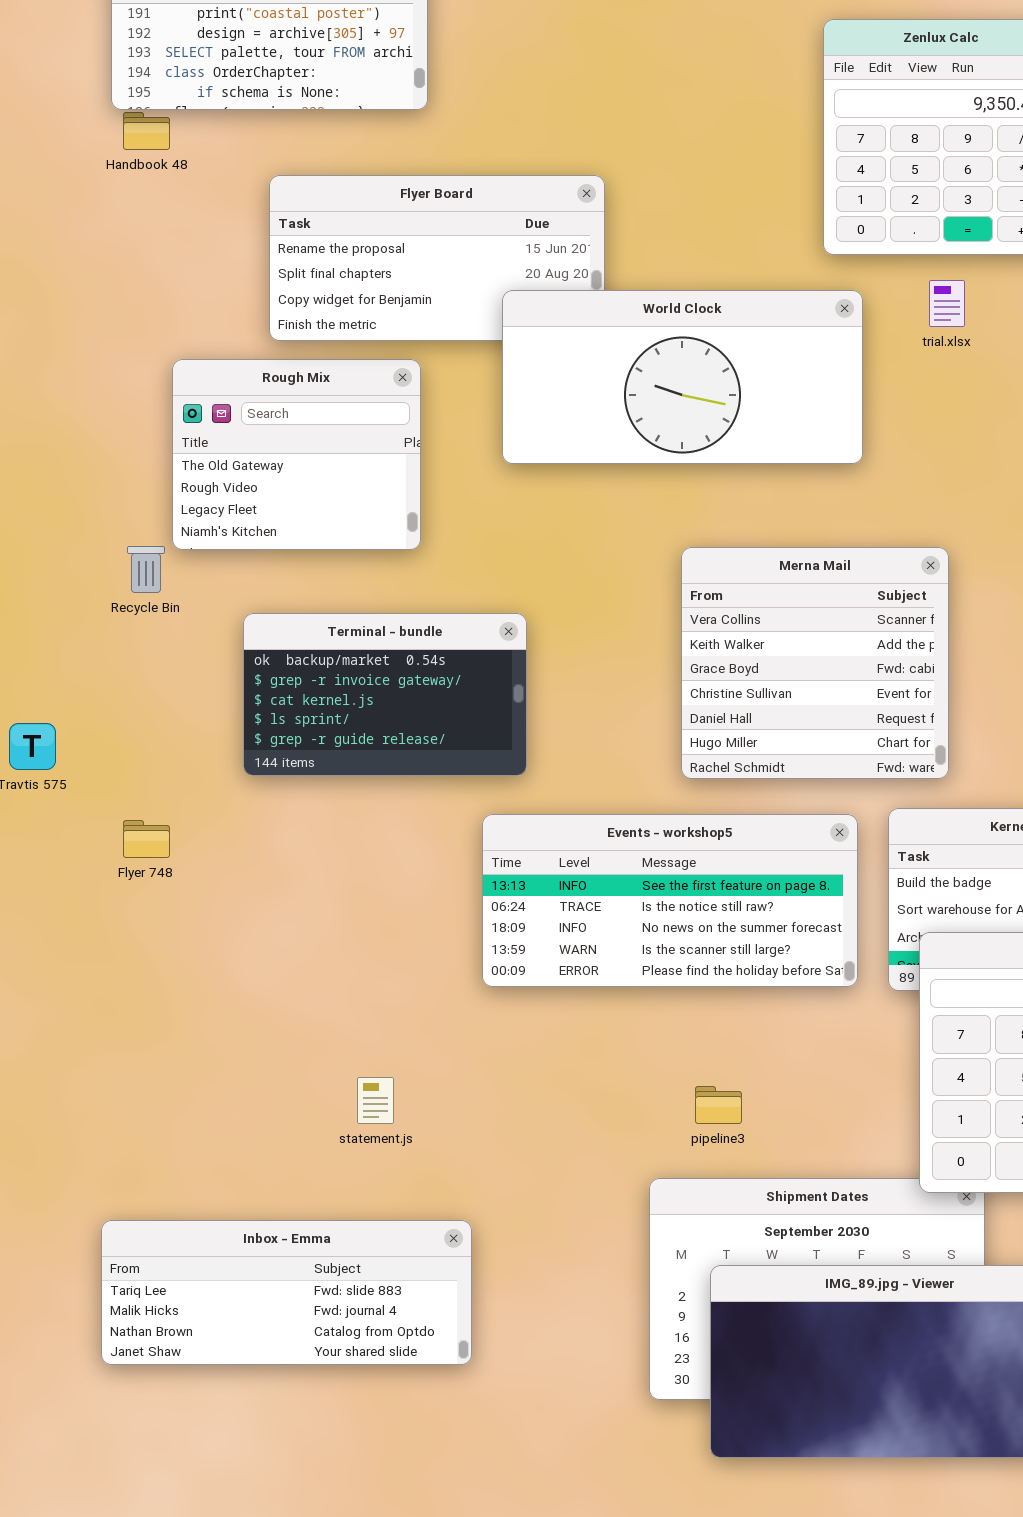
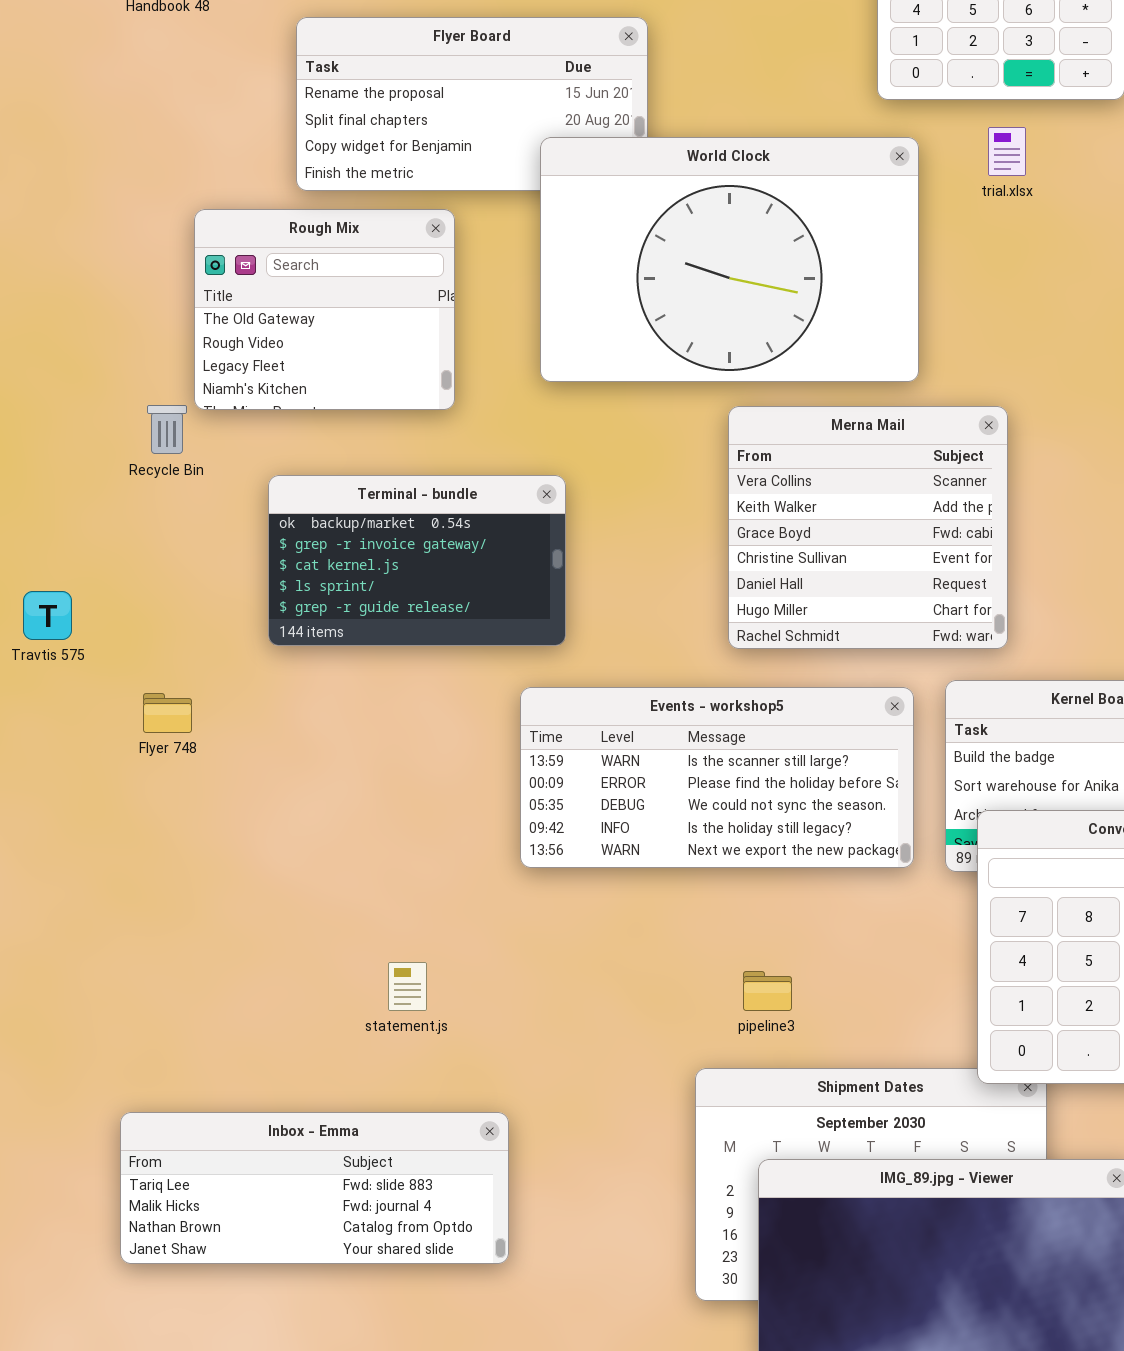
World Clock: [502,290,863,464] -> [540,137,919,382], resized
Events - workshop5: [482,814,858,987] -> [520,687,914,868], scrolled down 3 rows

